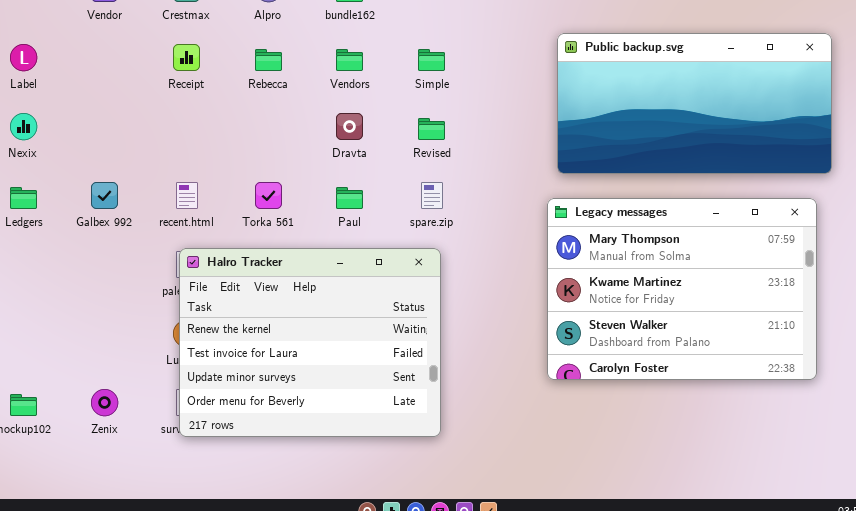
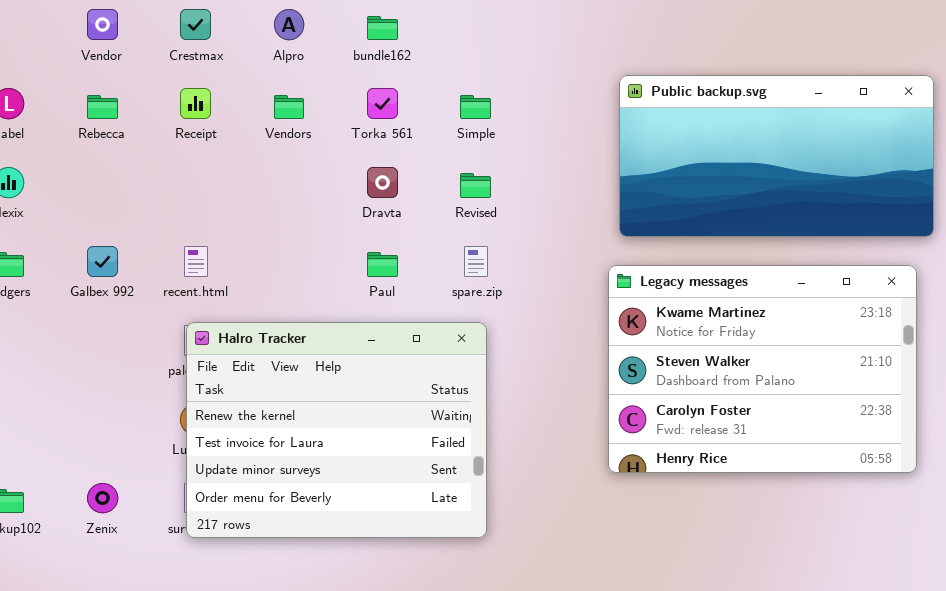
Rebecca: [255,49,282,71] -> [87,95,118,119], moved
Vendors: [336,49,363,71] -> [274,95,304,119], moved
Torka 561: [255,182,282,209] -> [367,88,398,119], moved
Legacy messages: [547,198,817,380] -> [608,265,917,473], scrolled down 1 row

